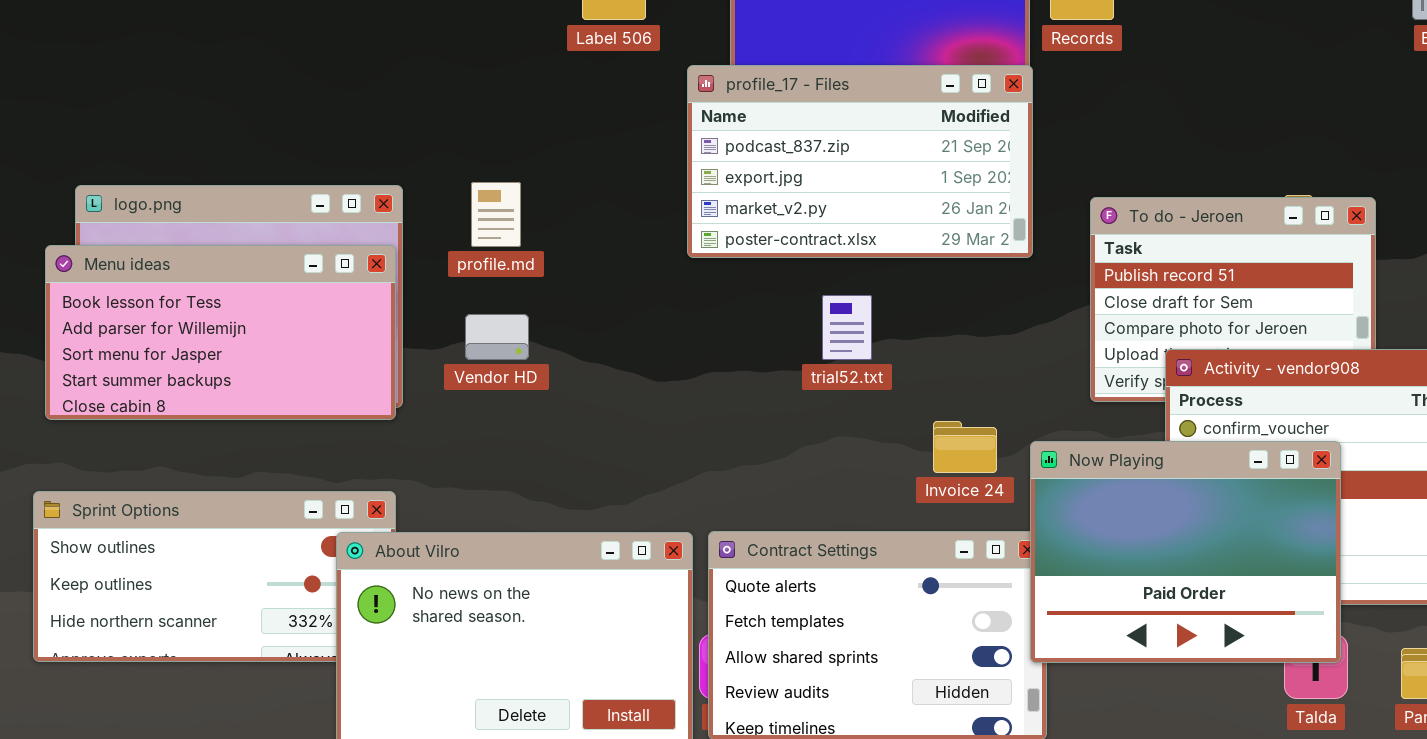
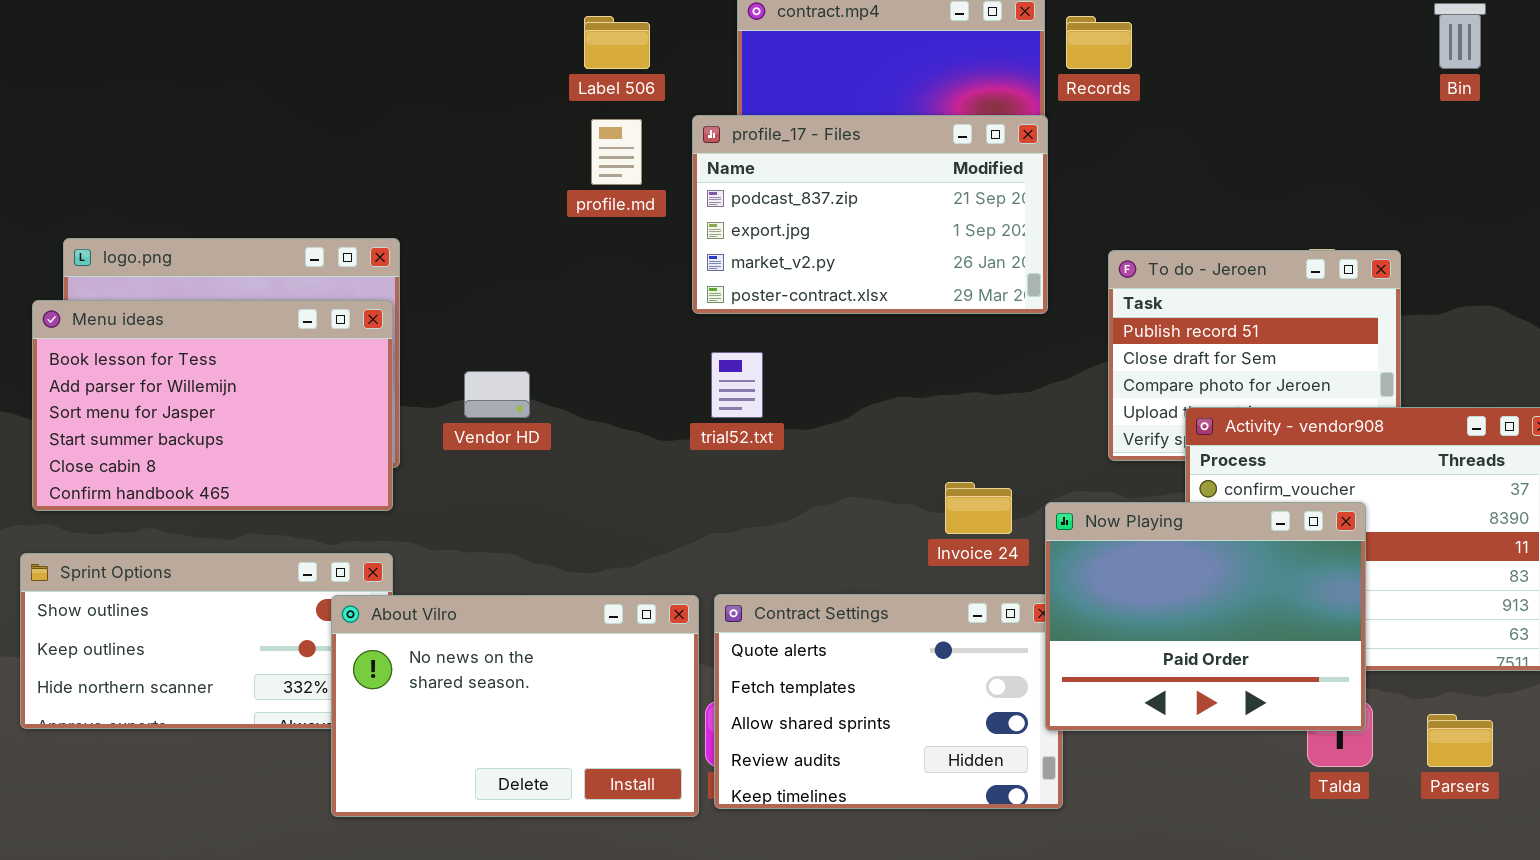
profile.md: [471,182,521,247] -> [591,119,642,185], moved
Menu ideas: [45,245,396,420] -> [32,300,393,511], resized
trial52.txt: [822,295,872,360] -> [711,352,763,418], moved

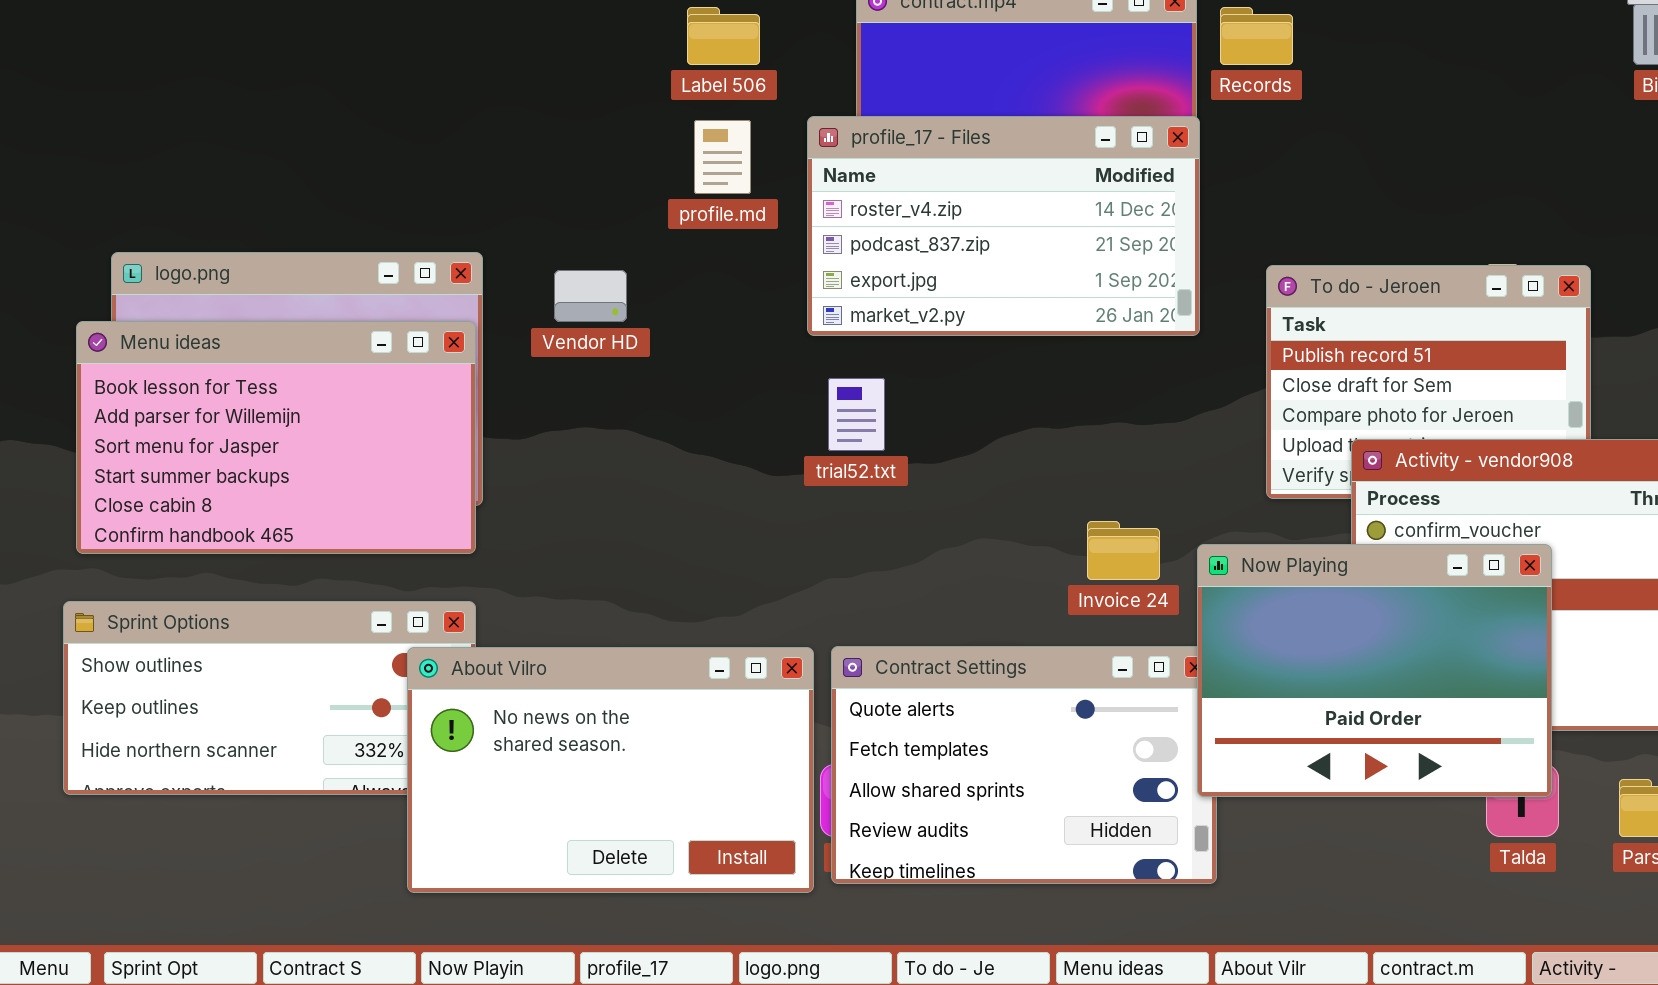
profile_17 - Files: [692,115,1048,314] -> [807,116,1200,336], scrolled up 1 row
Vendor HD: [464,371,530,418] -> [554,270,627,322], moved

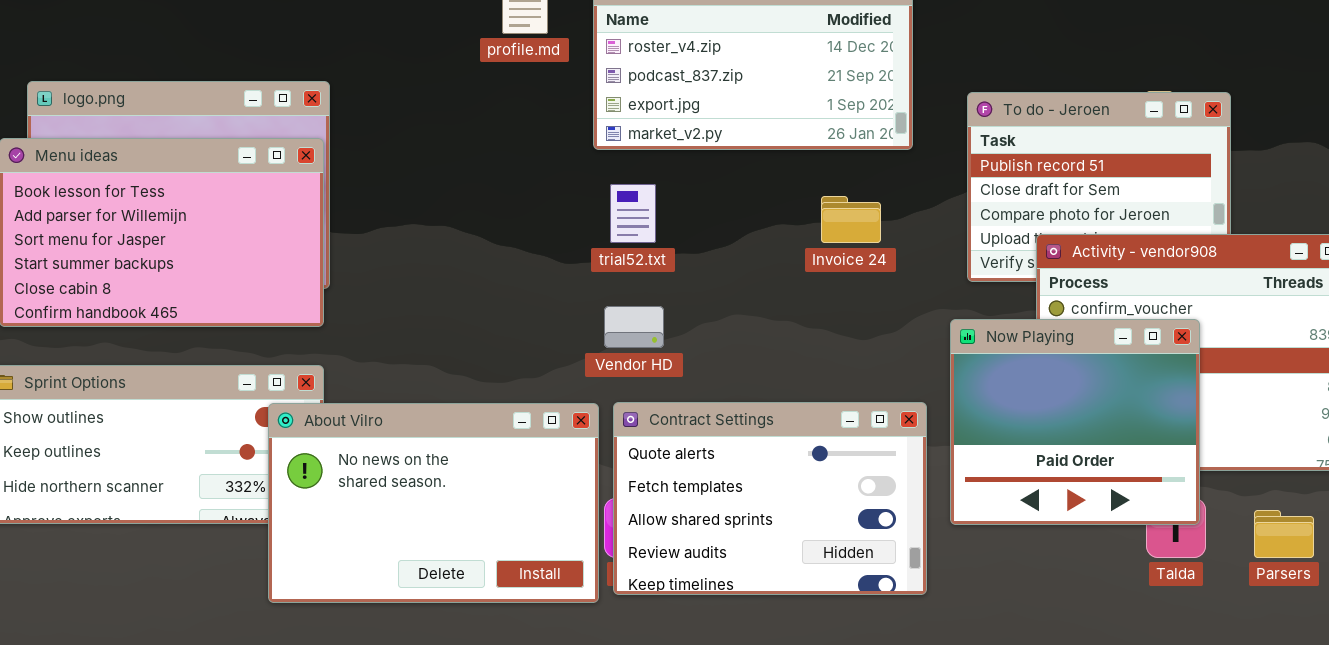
Vendor HD: [554,270,627,322] -> [604,306,664,348], moved
Invoice 24: [1087,521,1160,580] -> [821,196,881,243], moved
Now Playing: [1197,544,1552,797] -> [950,319,1200,525], resized

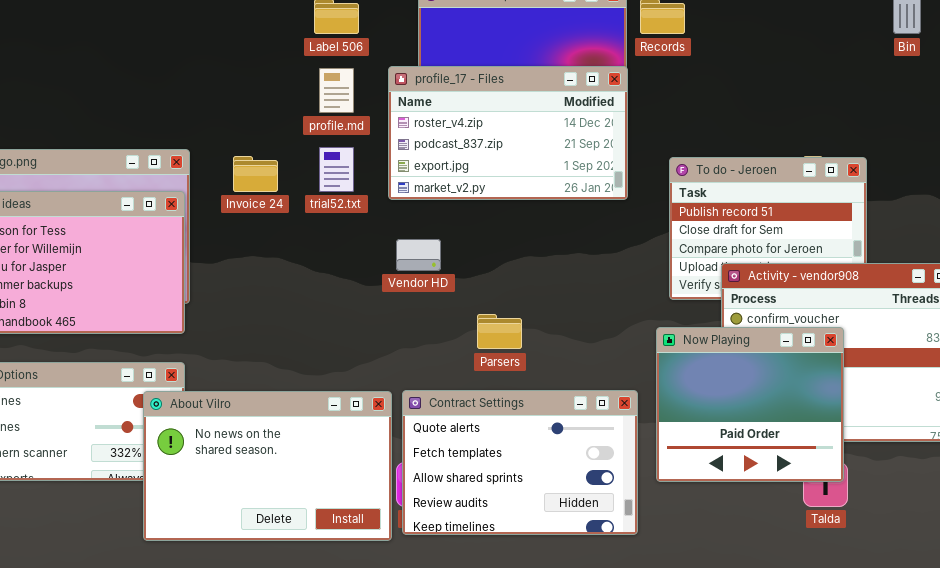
trial52.txt: [610,184,656,243] -> [319,147,354,192], moved
Invoice 24: [821,196,881,243] -> [233,156,278,192], moved
Vendor HD: [604,306,664,348] -> [396,239,441,271], moved
Parsers: [1254,510,1314,558] -> [477,314,522,349], moved

